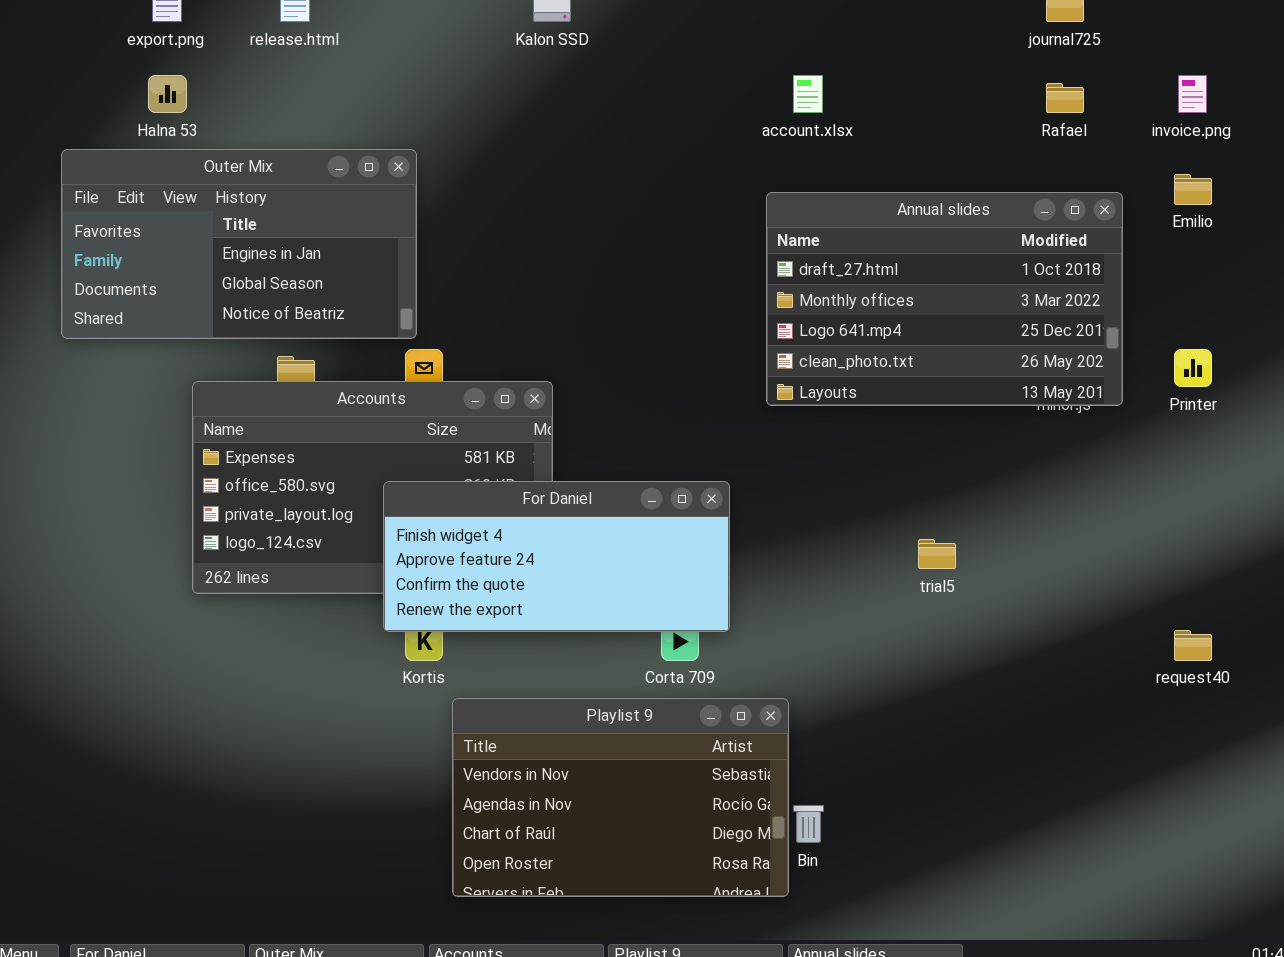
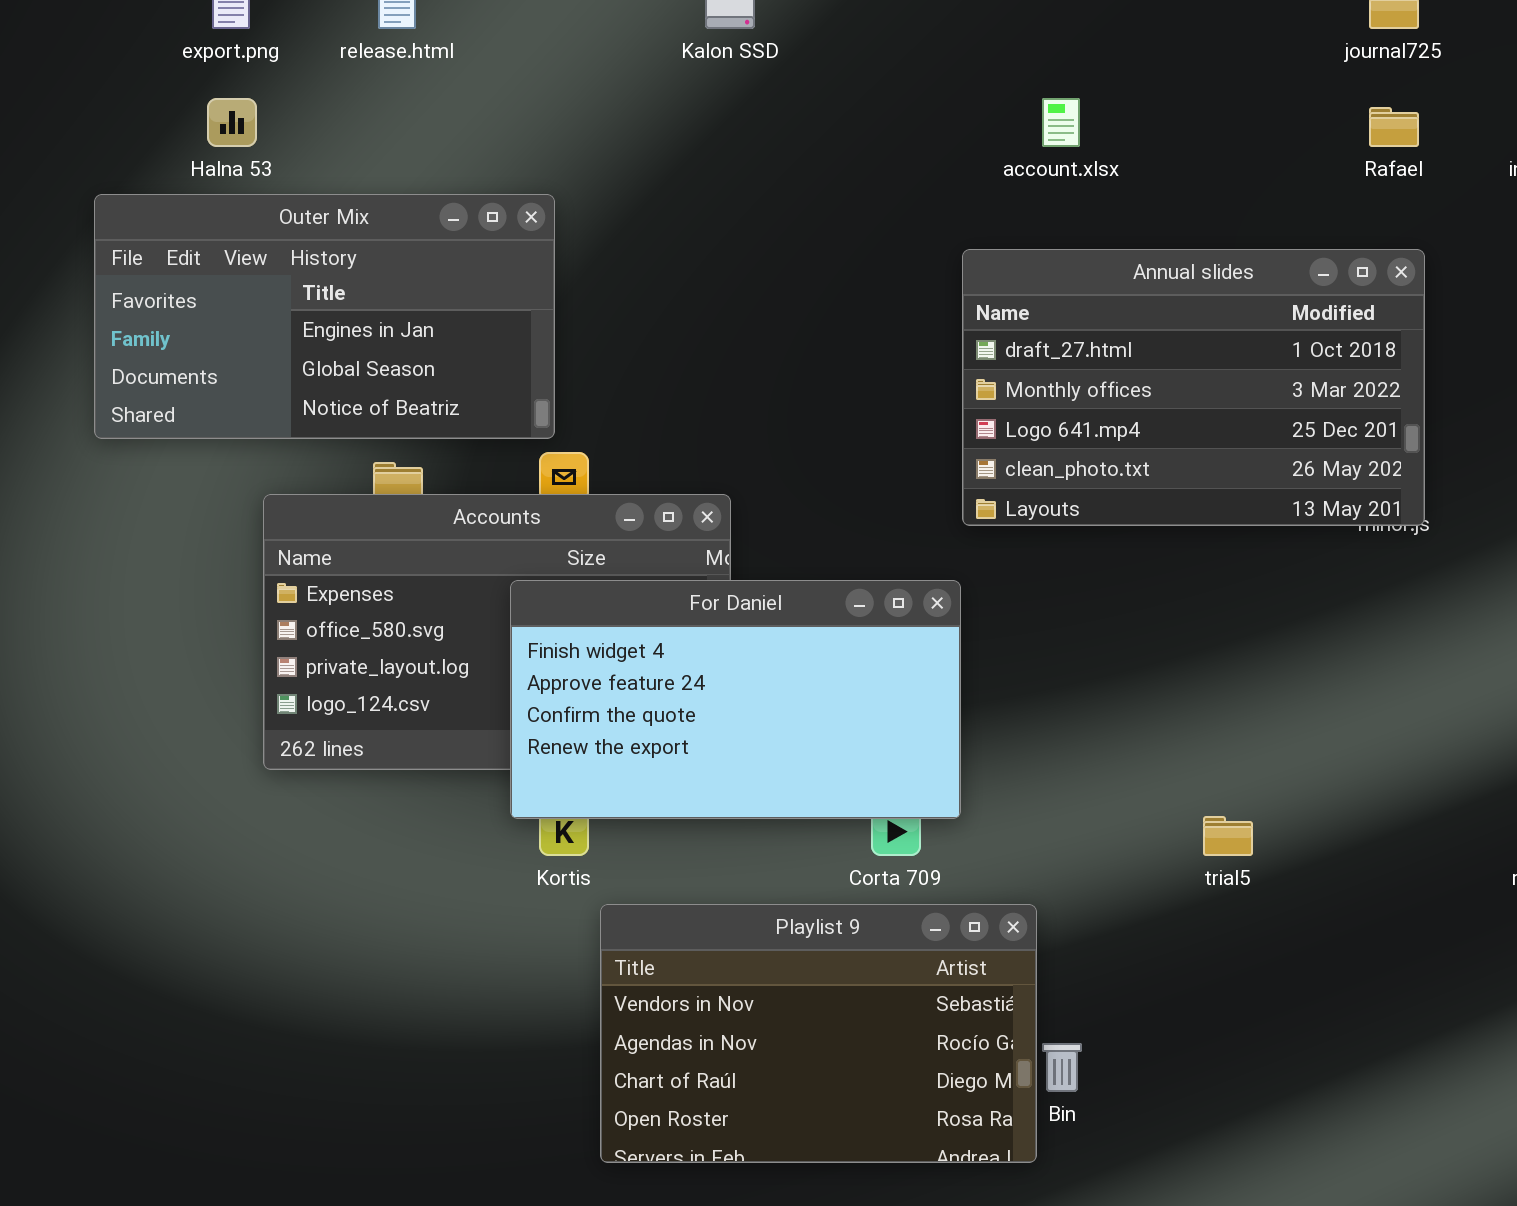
Annual slides: [766,192,1123,406] -> [962,249,1425,526], moved
For Daniel: [383,481,730,632] -> [510,580,961,819], resized
trial5: [918,539,956,569] -> [1203,816,1253,856], moved

